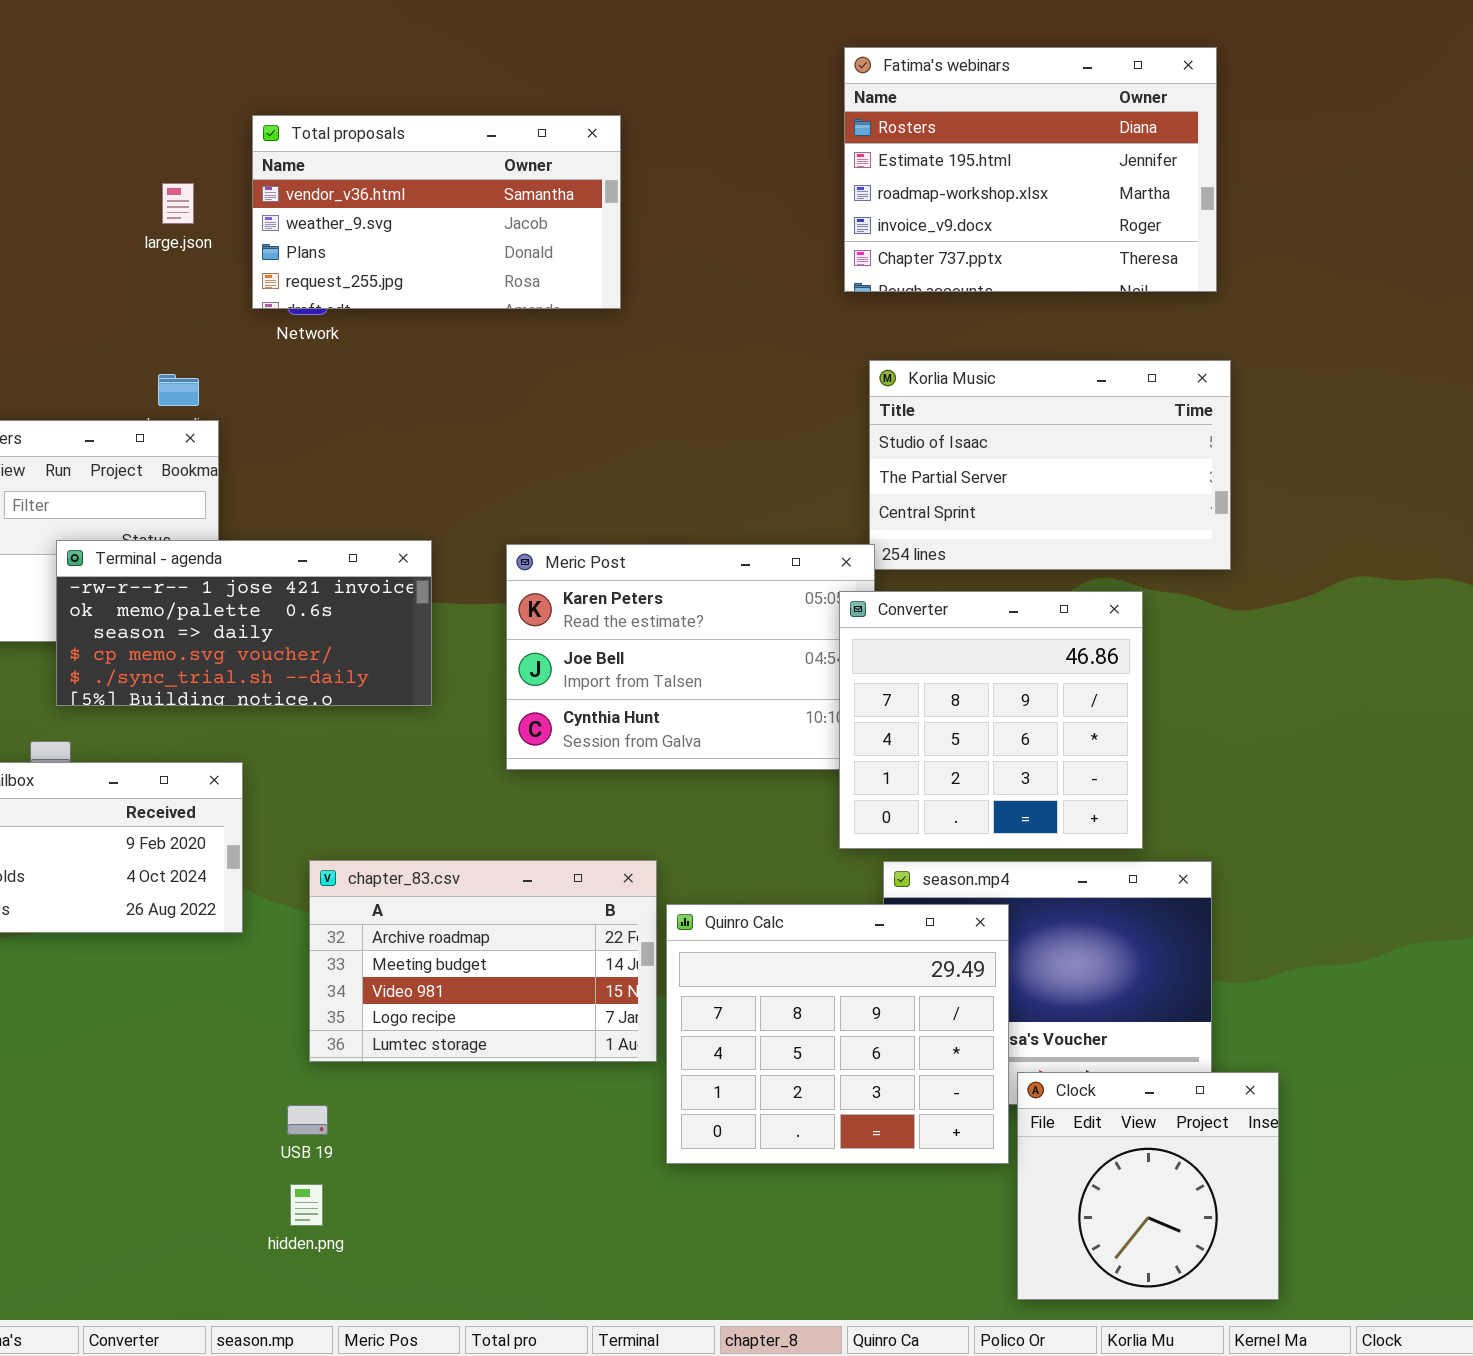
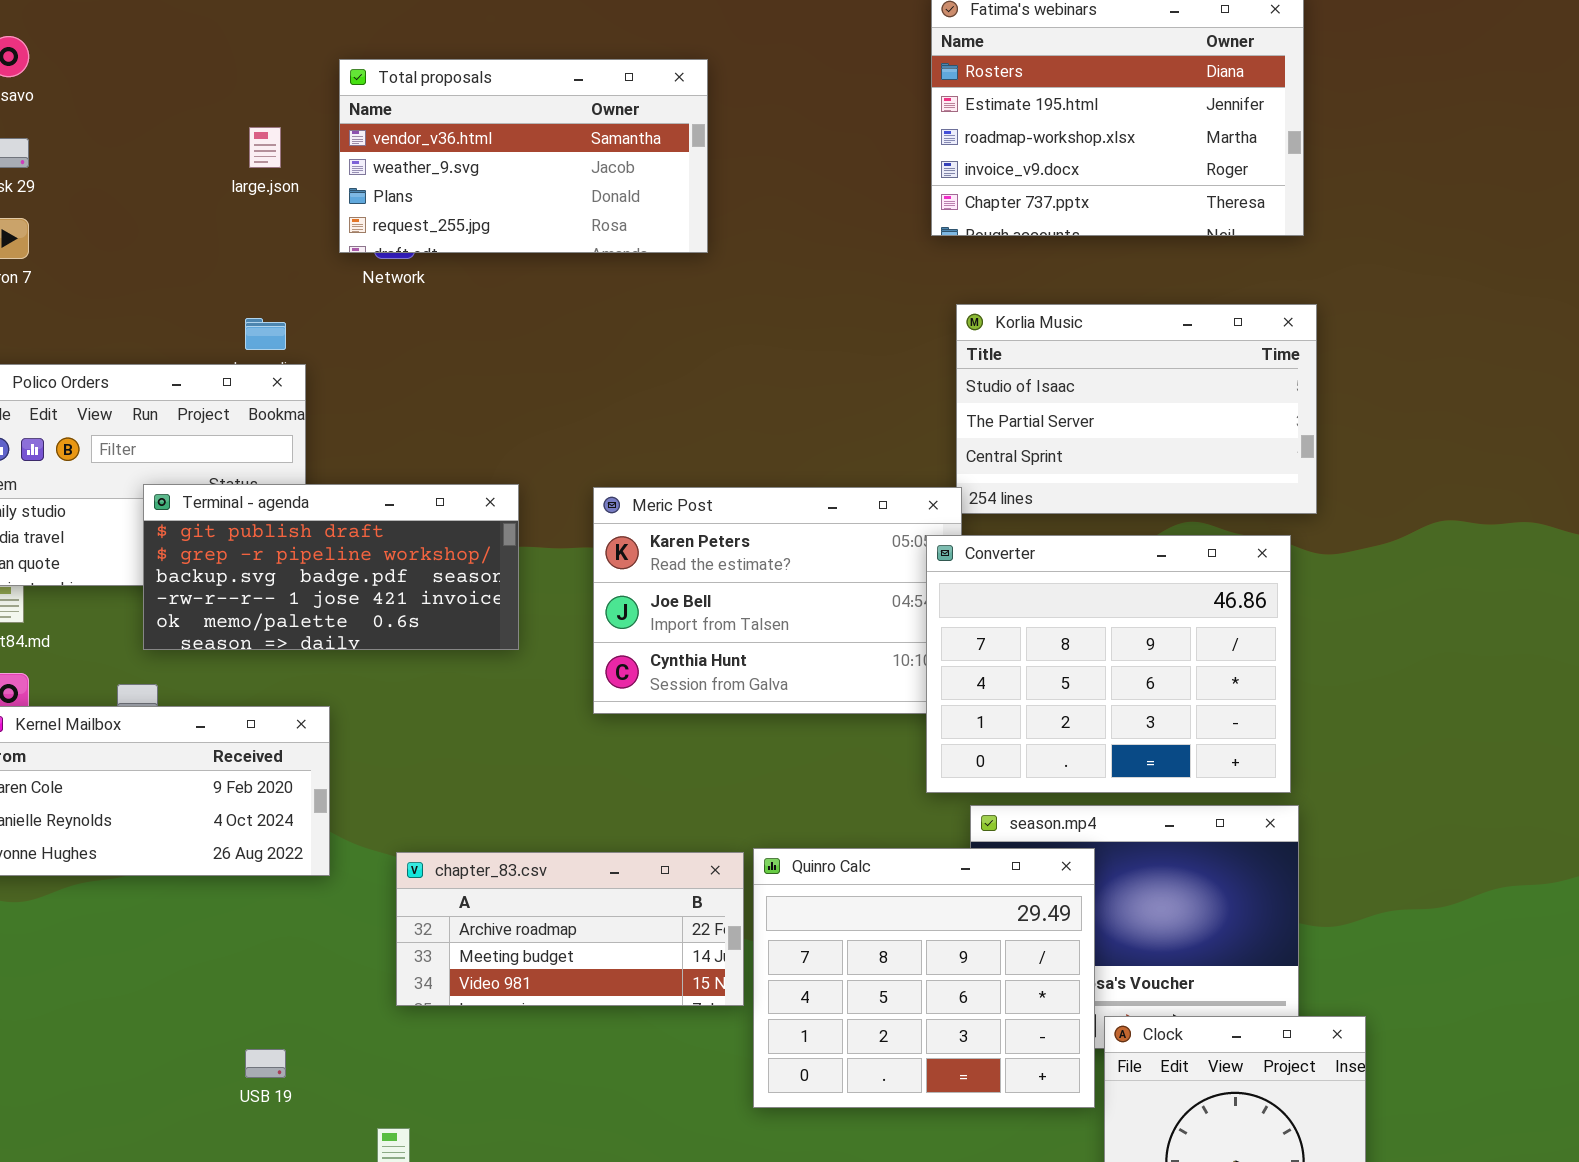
Terminal - agenda: [56,540,432,706] -> [143,484,519,650], scrolled up 3 rows
Converter: [839,591,1143,849] -> [926,535,1291,793], resized
chapter_83.csv: [309,860,657,1062] -> [396,852,744,1006], resized
USB 19: [287,1105,328,1135] -> [245,1049,286,1078], moved

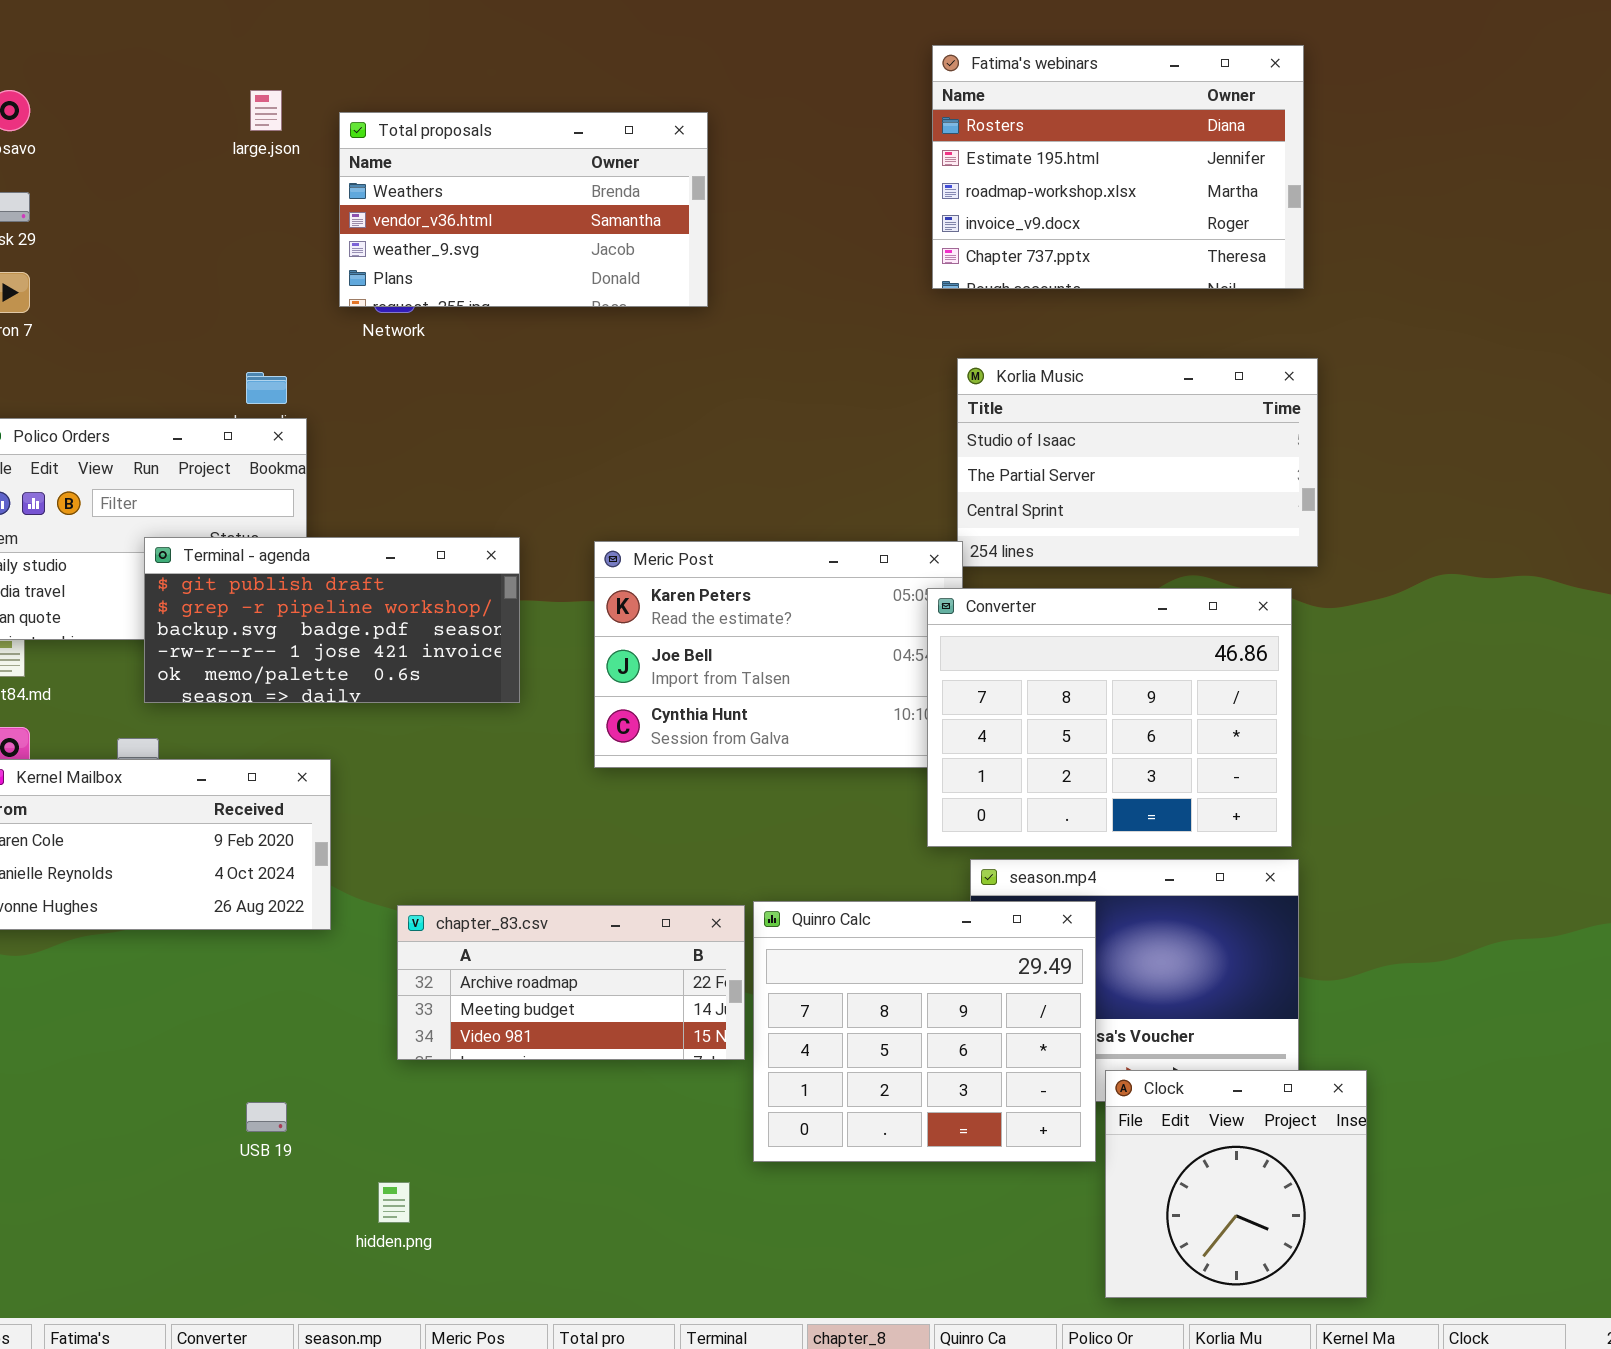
Total proposals: [339,59,708,253] -> [339,112,708,307], scrolled up 1 row
large.json: [249,127,281,168] -> [250,90,282,131], moved

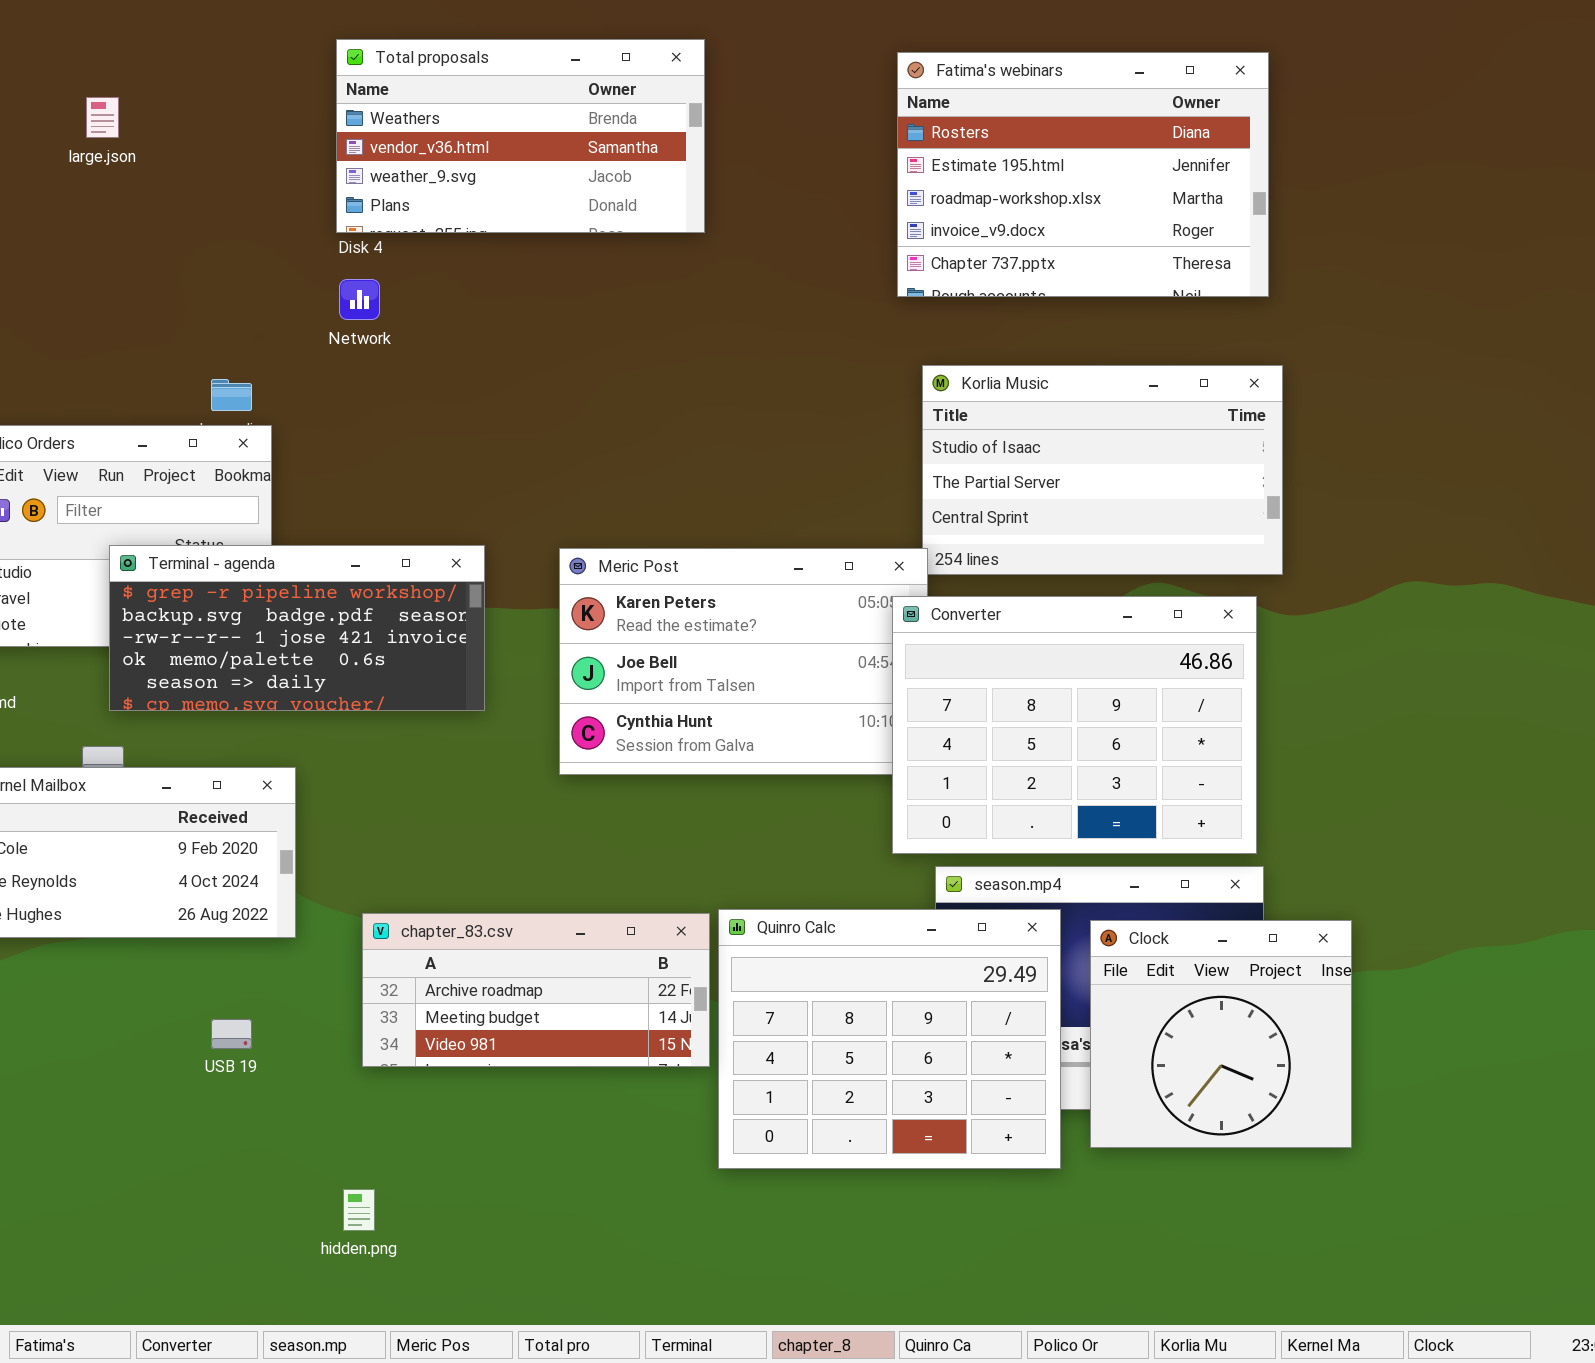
large.json: [250,90,282,131] -> [86,97,119,138], moved
Total proposals: [339,112,708,307] -> [336,39,705,233], moved
Terminal - agenda: [144,537,520,703] -> [109,545,485,711], scrolled down 1 row
Clock: [1105,1070,1367,1298] -> [1090,920,1352,1148], moved
USB 19: [246,1102,287,1132] -> [211,1019,252,1049], moved

